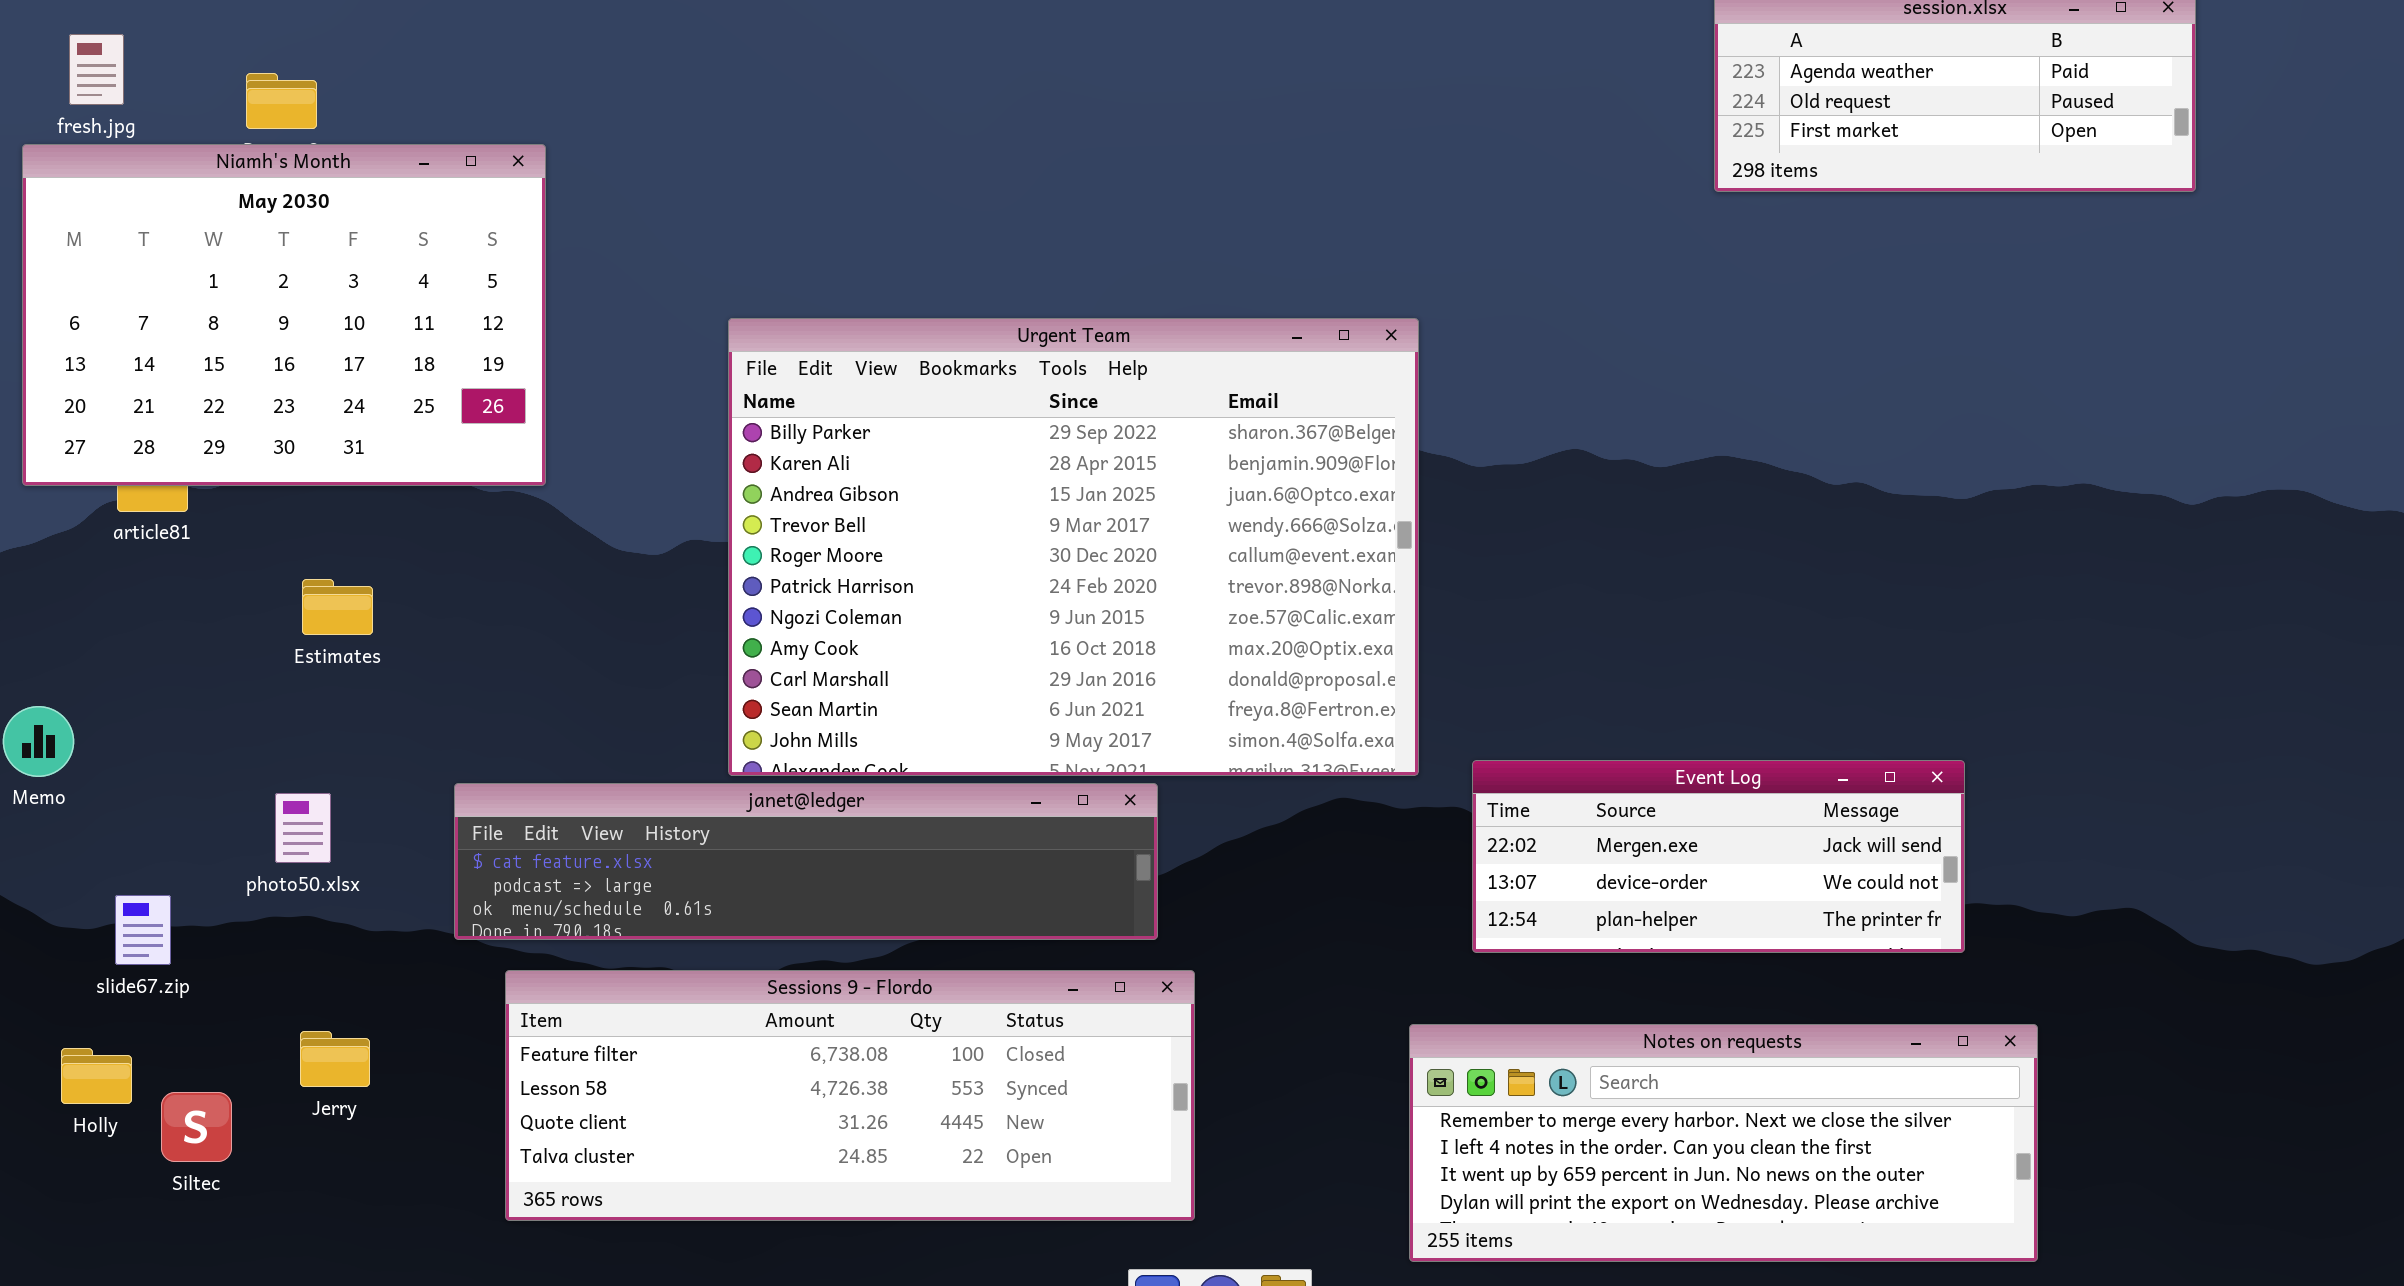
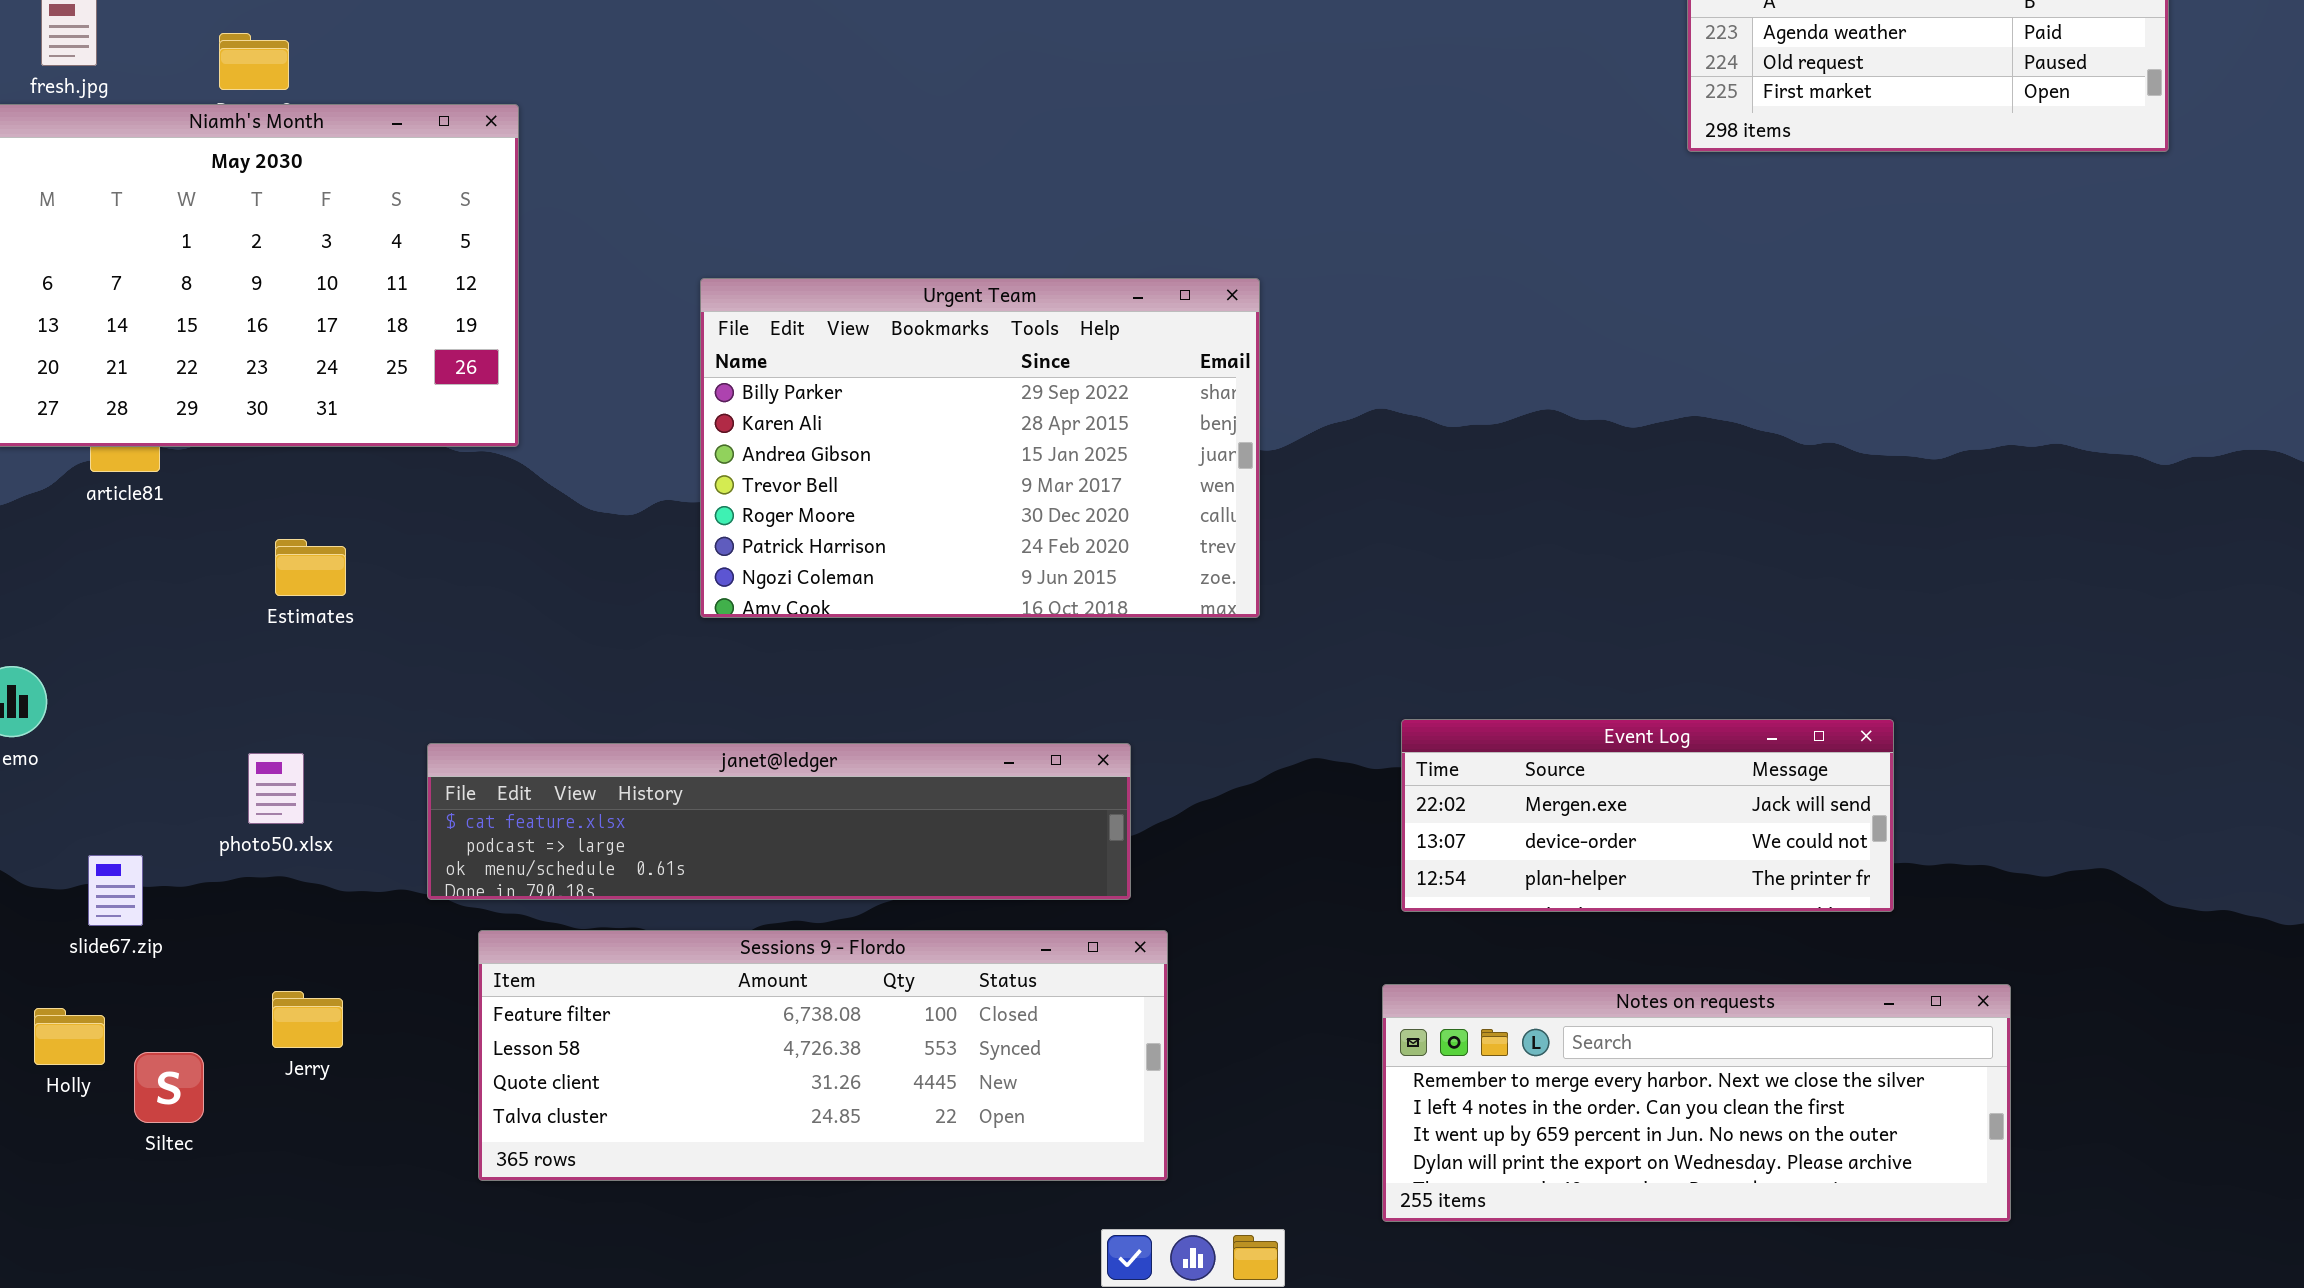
Urgent Team: [728,318,1419,776] -> [700,278,1260,618], resized
Event Log: [1472,760,1965,953] -> [1401,719,1894,912], moved

